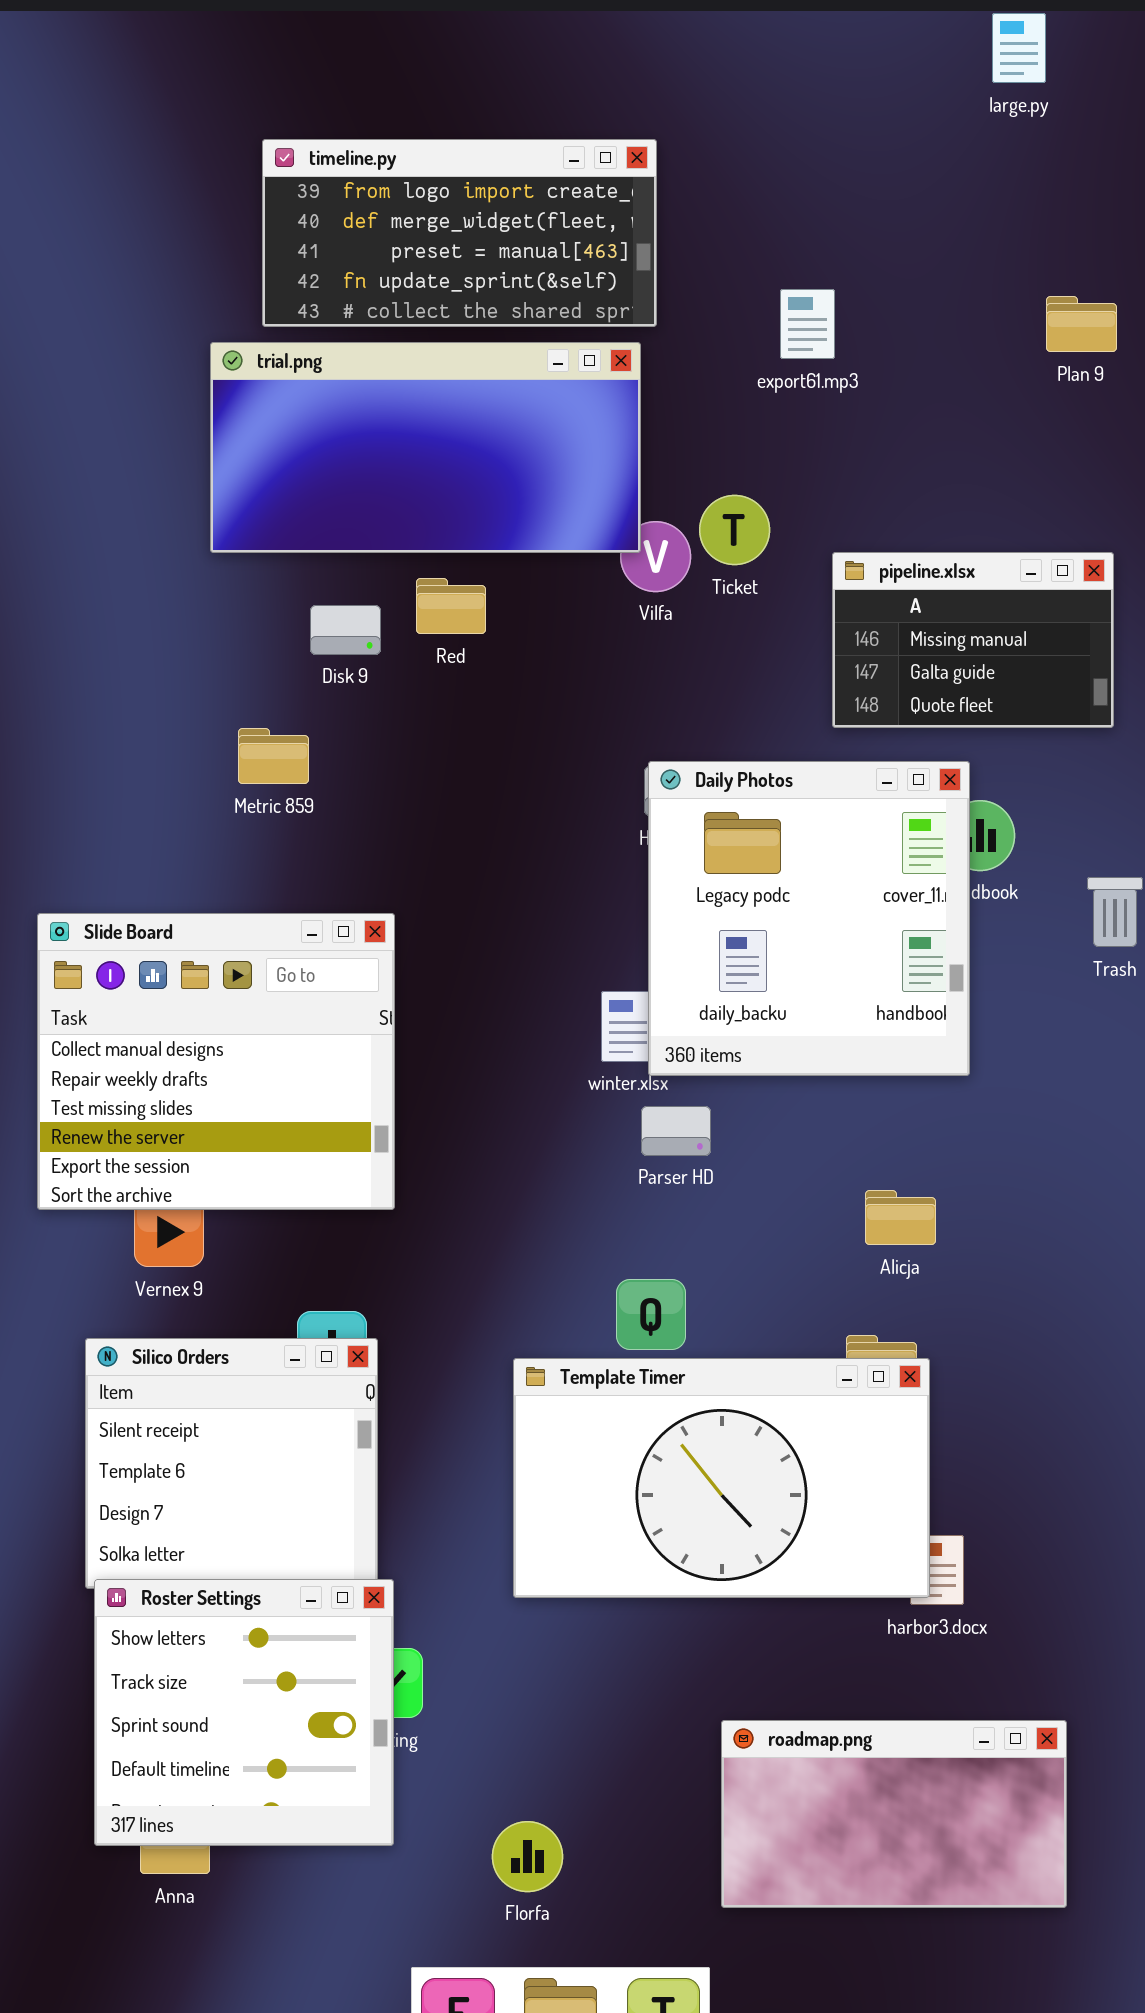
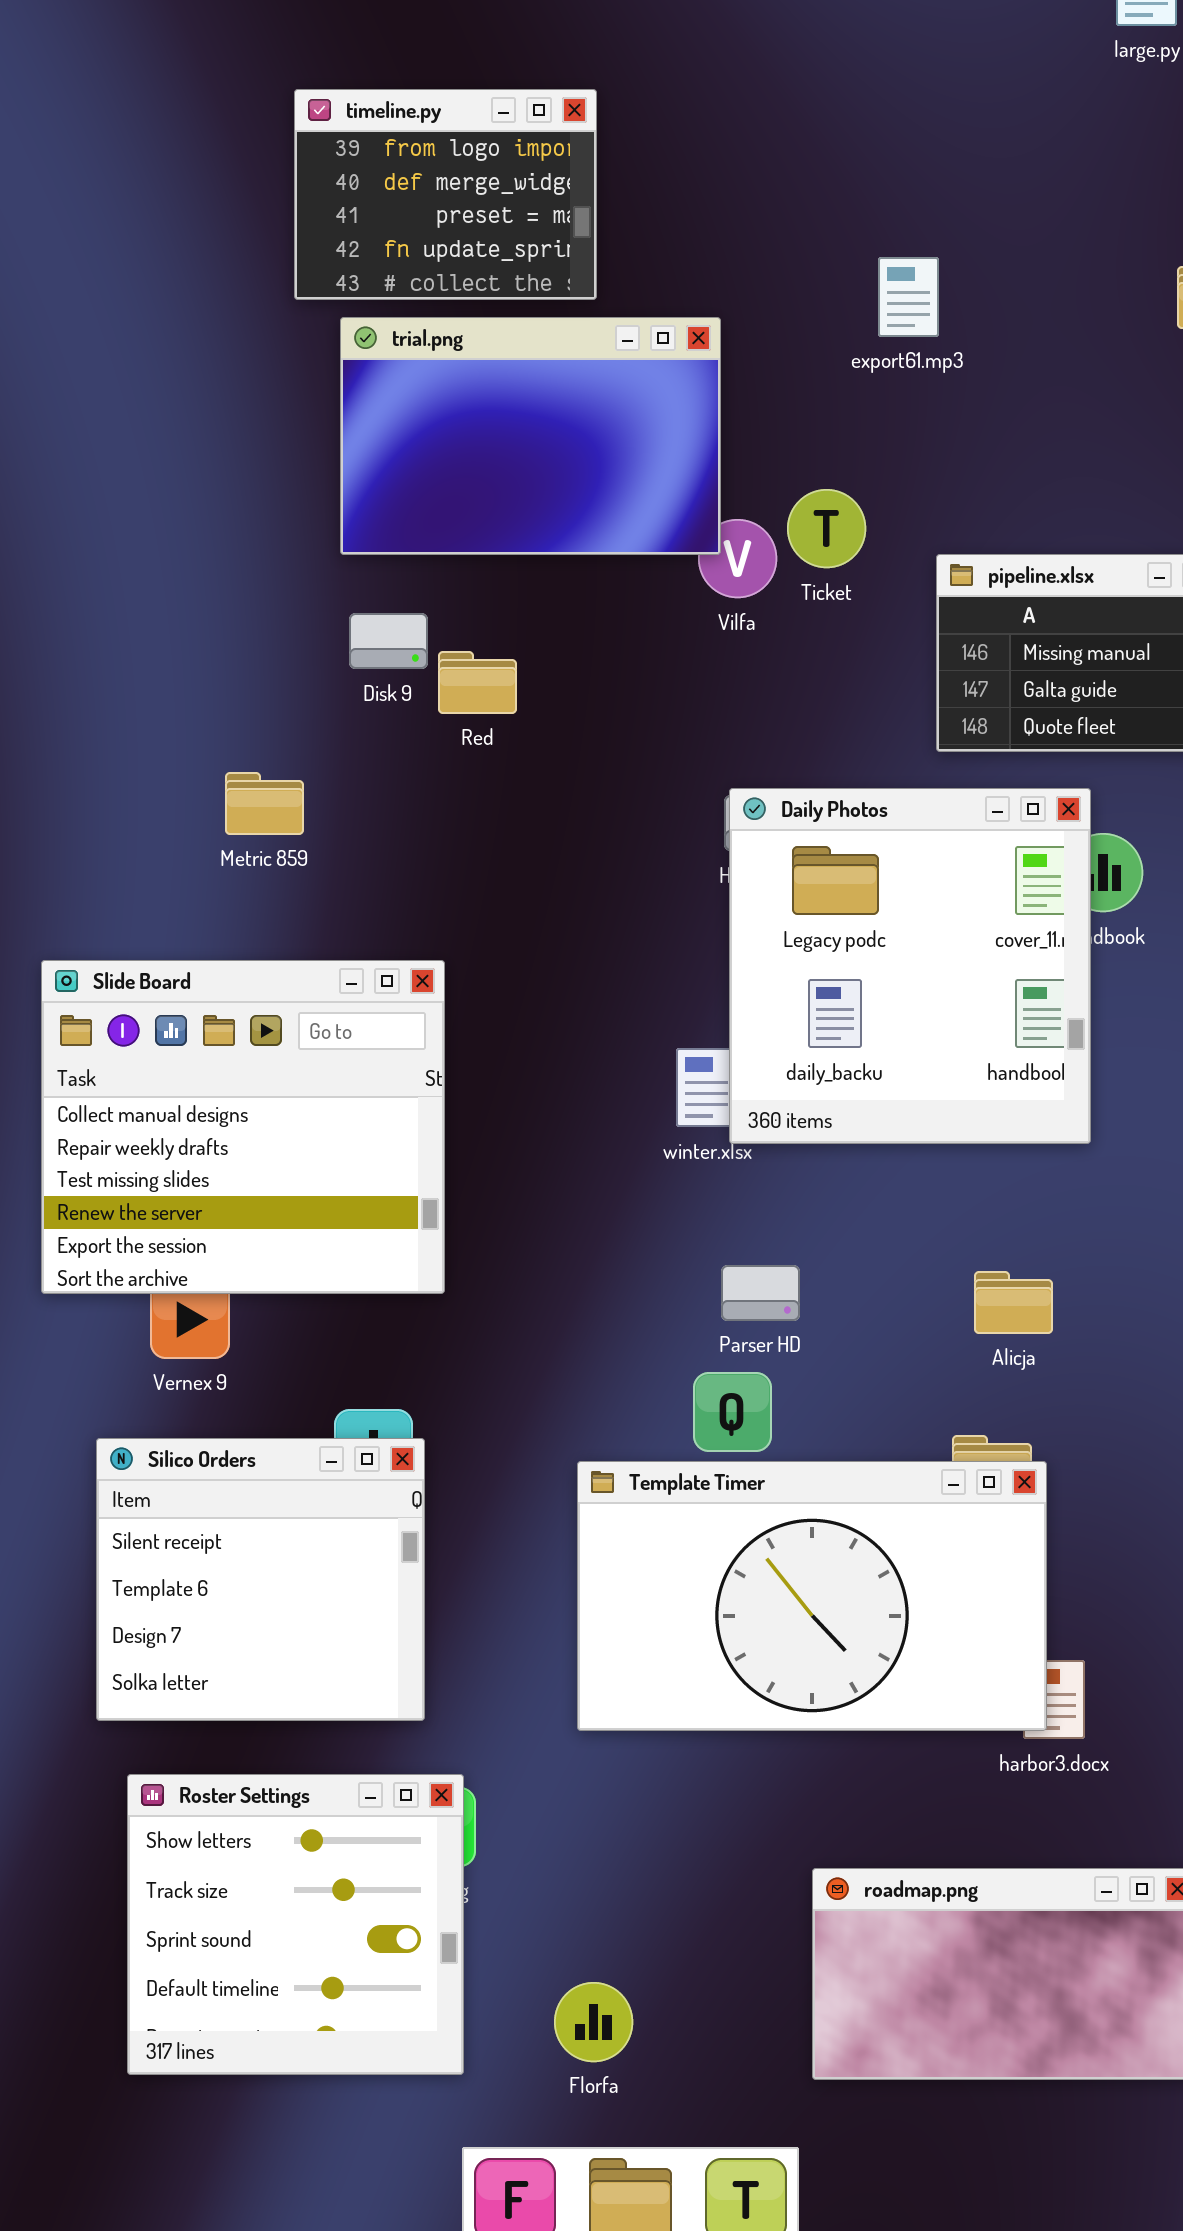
timeline.py: [262,139,657,327] -> [294,89,597,300], resized
trial.png: [210,342,641,553] -> [340,317,721,555], resized
Red: [416,578,486,634] -> [438,651,517,714], moved
Metric 859: [238,728,309,784] -> [225,772,304,835], moved
Parser HD: [641,1106,711,1156] -> [721,1265,800,1321], moved
Roster Settings: [94,1579,394,1846] -> [127,1774,464,2075], moved

